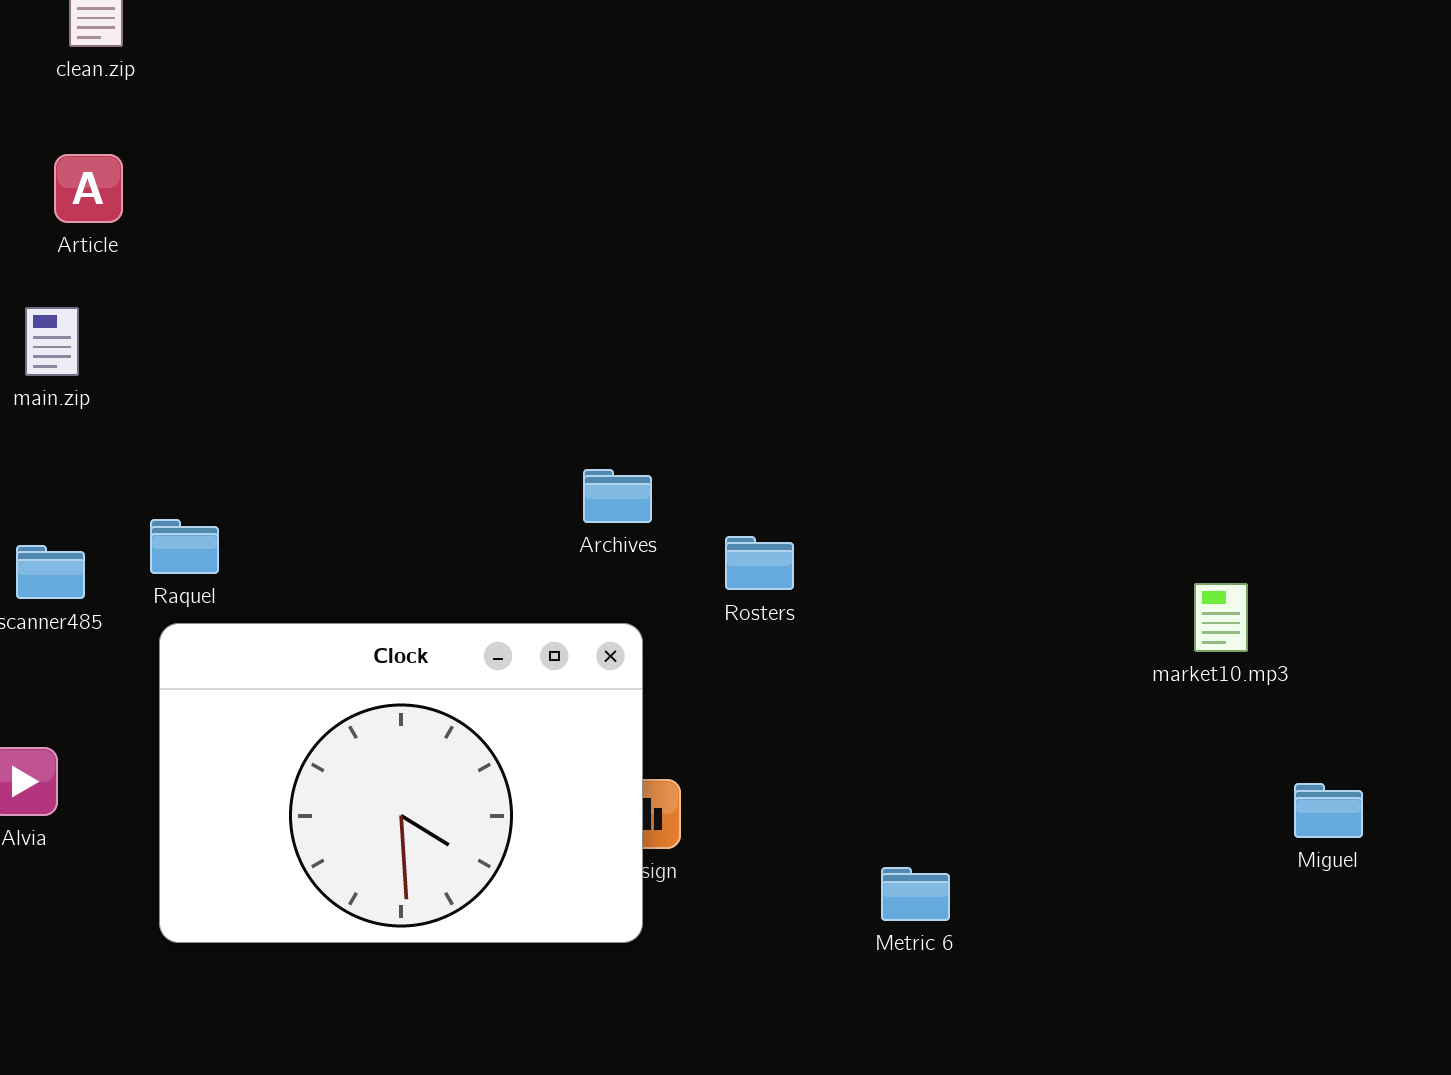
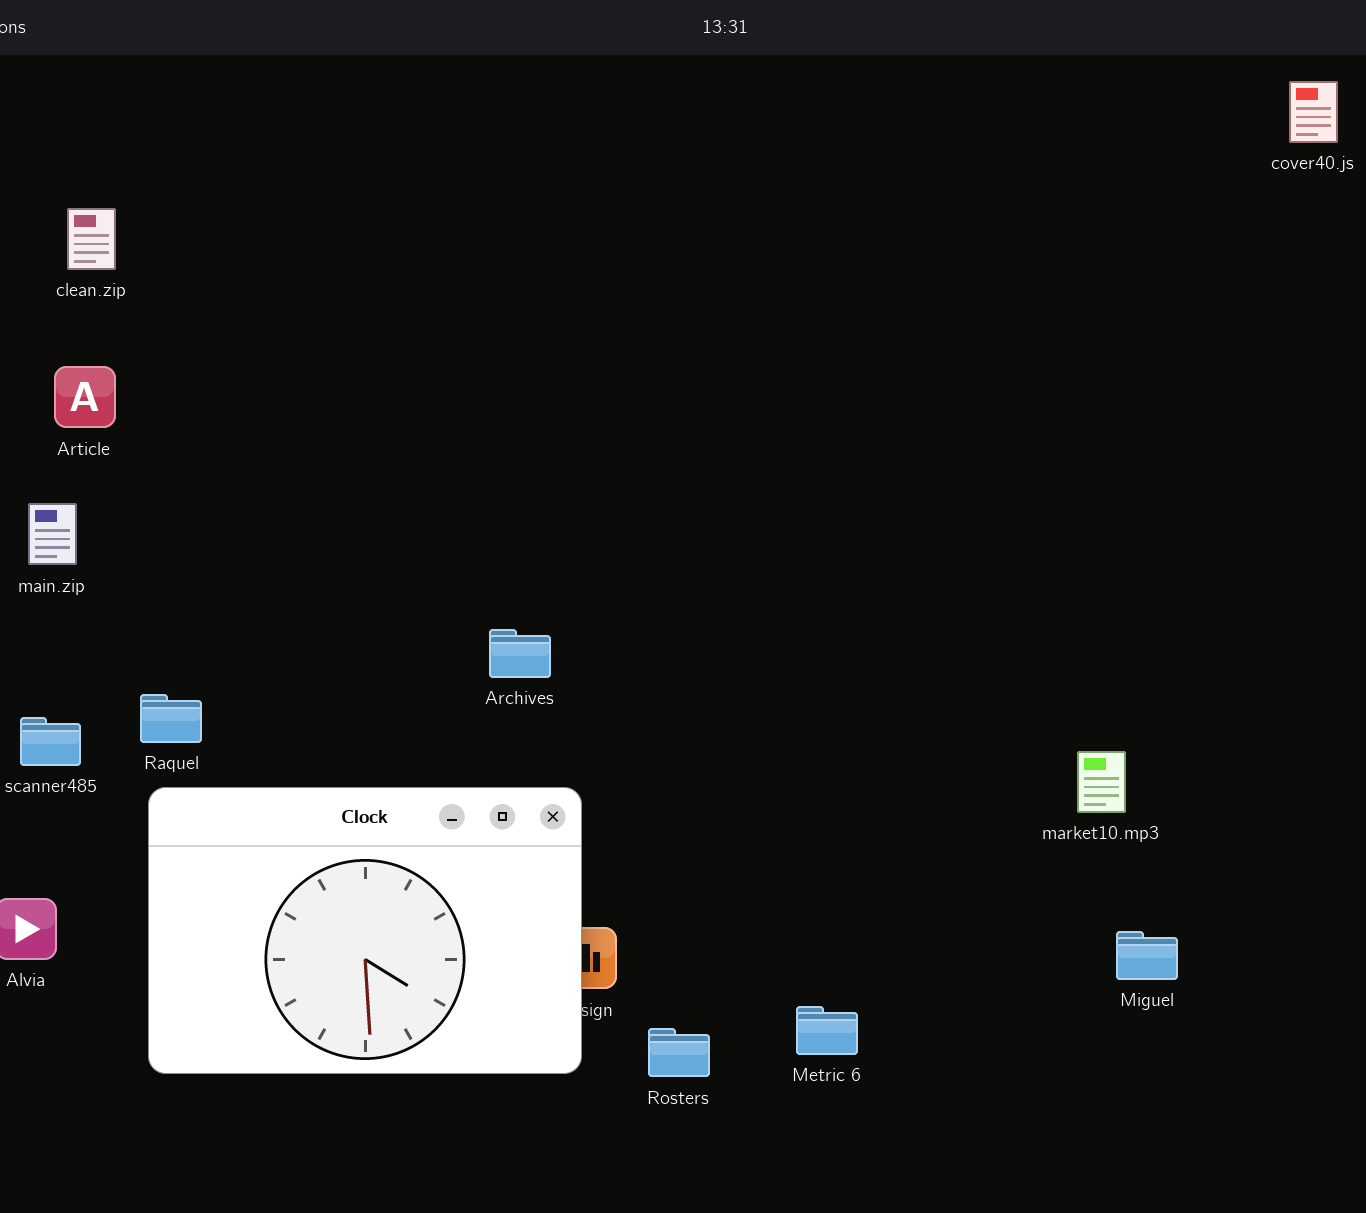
Archives: [583,469,652,523] -> [489,629,551,678], moved
Rosters: [725,536,794,590] -> [648,1028,710,1077], moved
Miguel: [1294,783,1363,838] -> [1116,931,1178,980], moved

